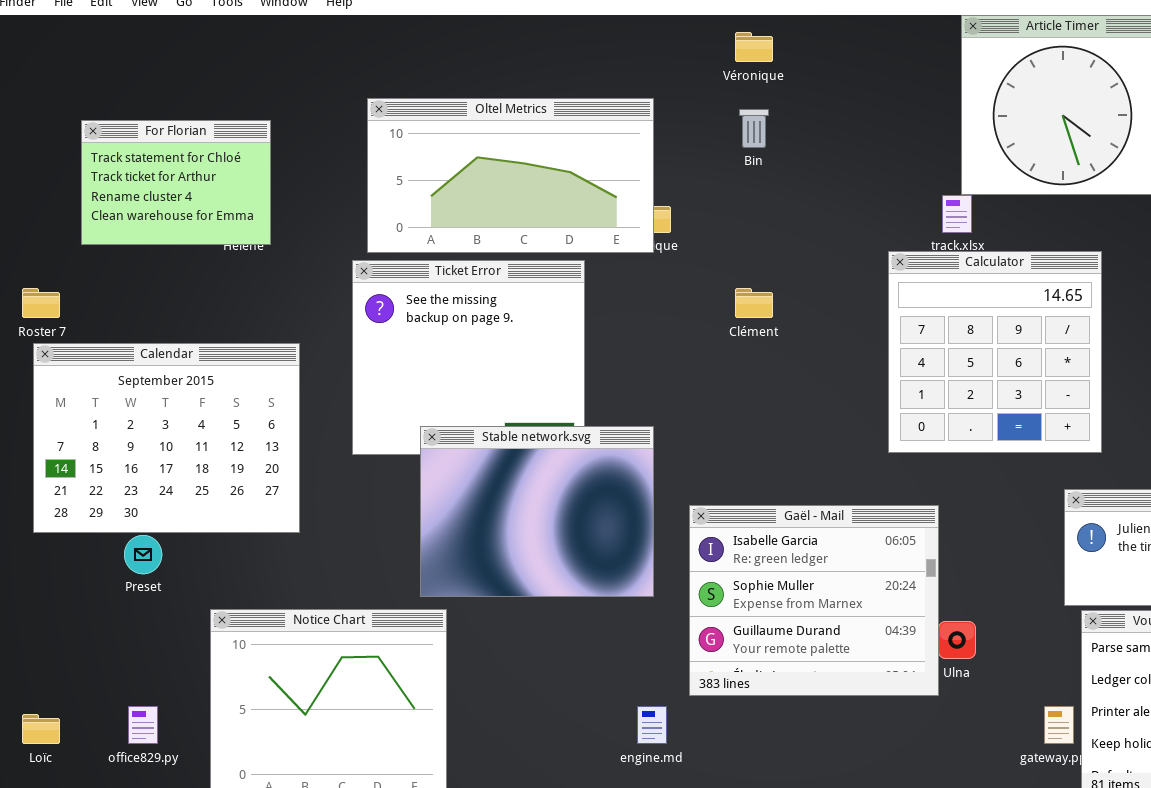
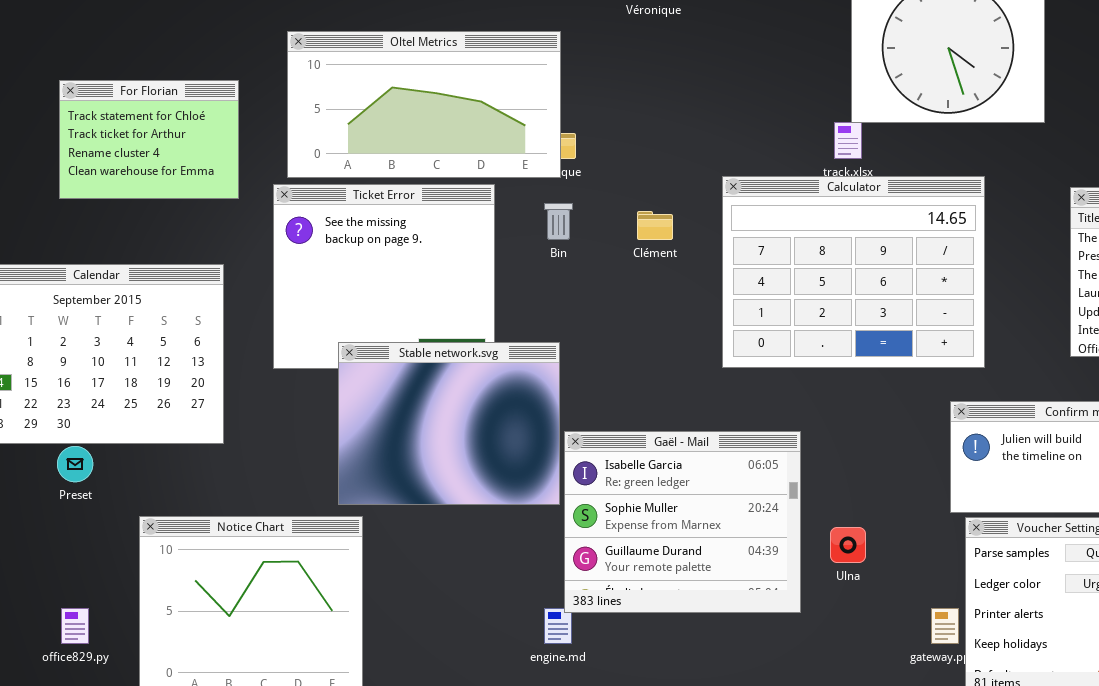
Bin: [739,109,769,148] -> [544,203,573,240], moved
For Florian: [81,120,271,245] -> [59,80,239,199], moved
Calculator: [888,251,1102,453] -> [722,176,985,368], resized
Gaël - Mail: [689,505,939,696] -> [564,431,801,613], moved

